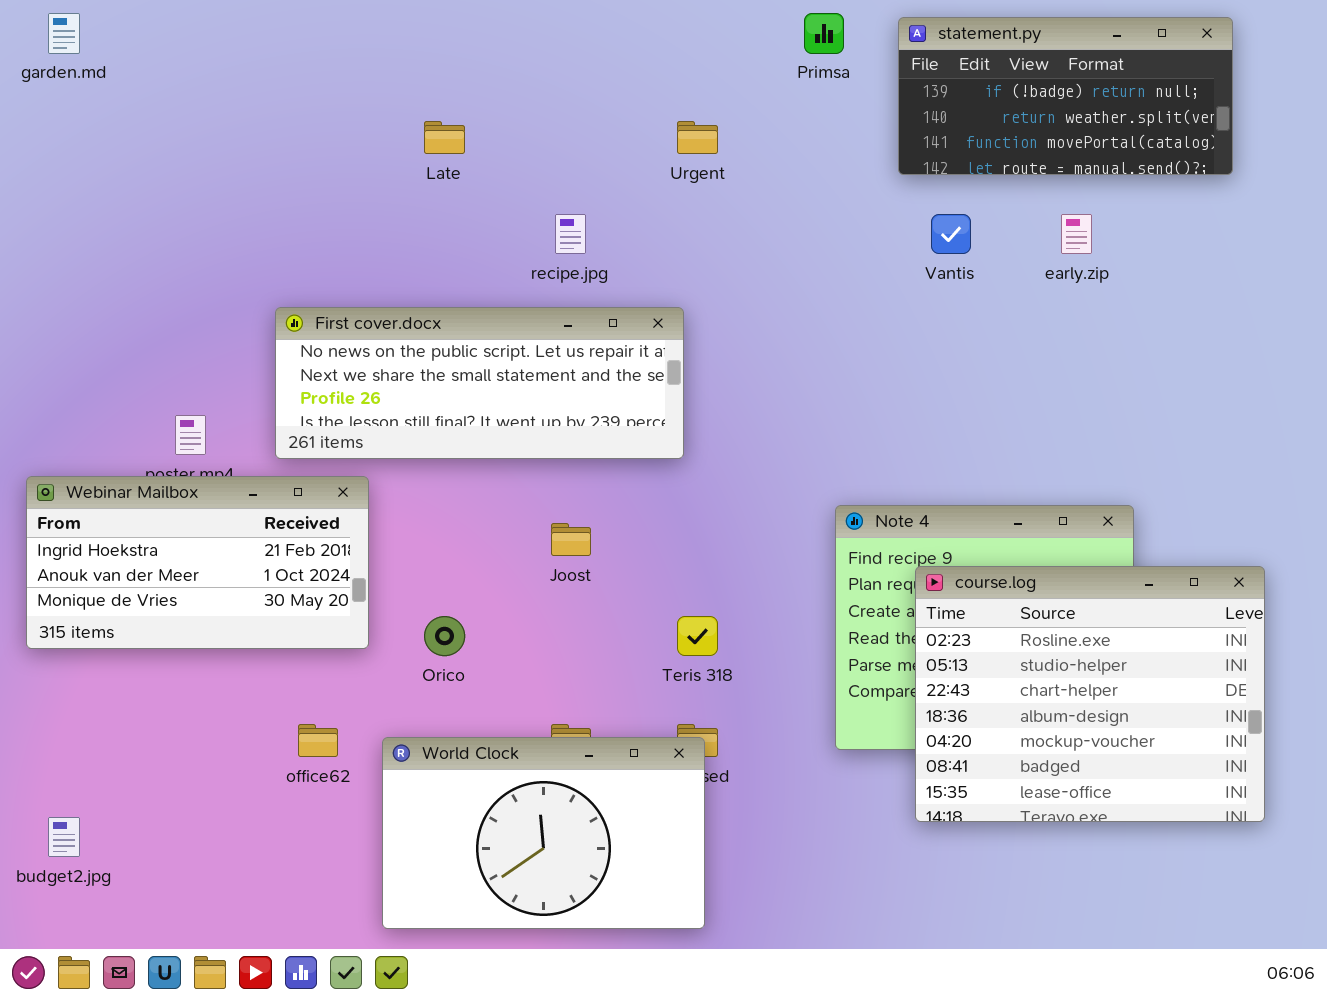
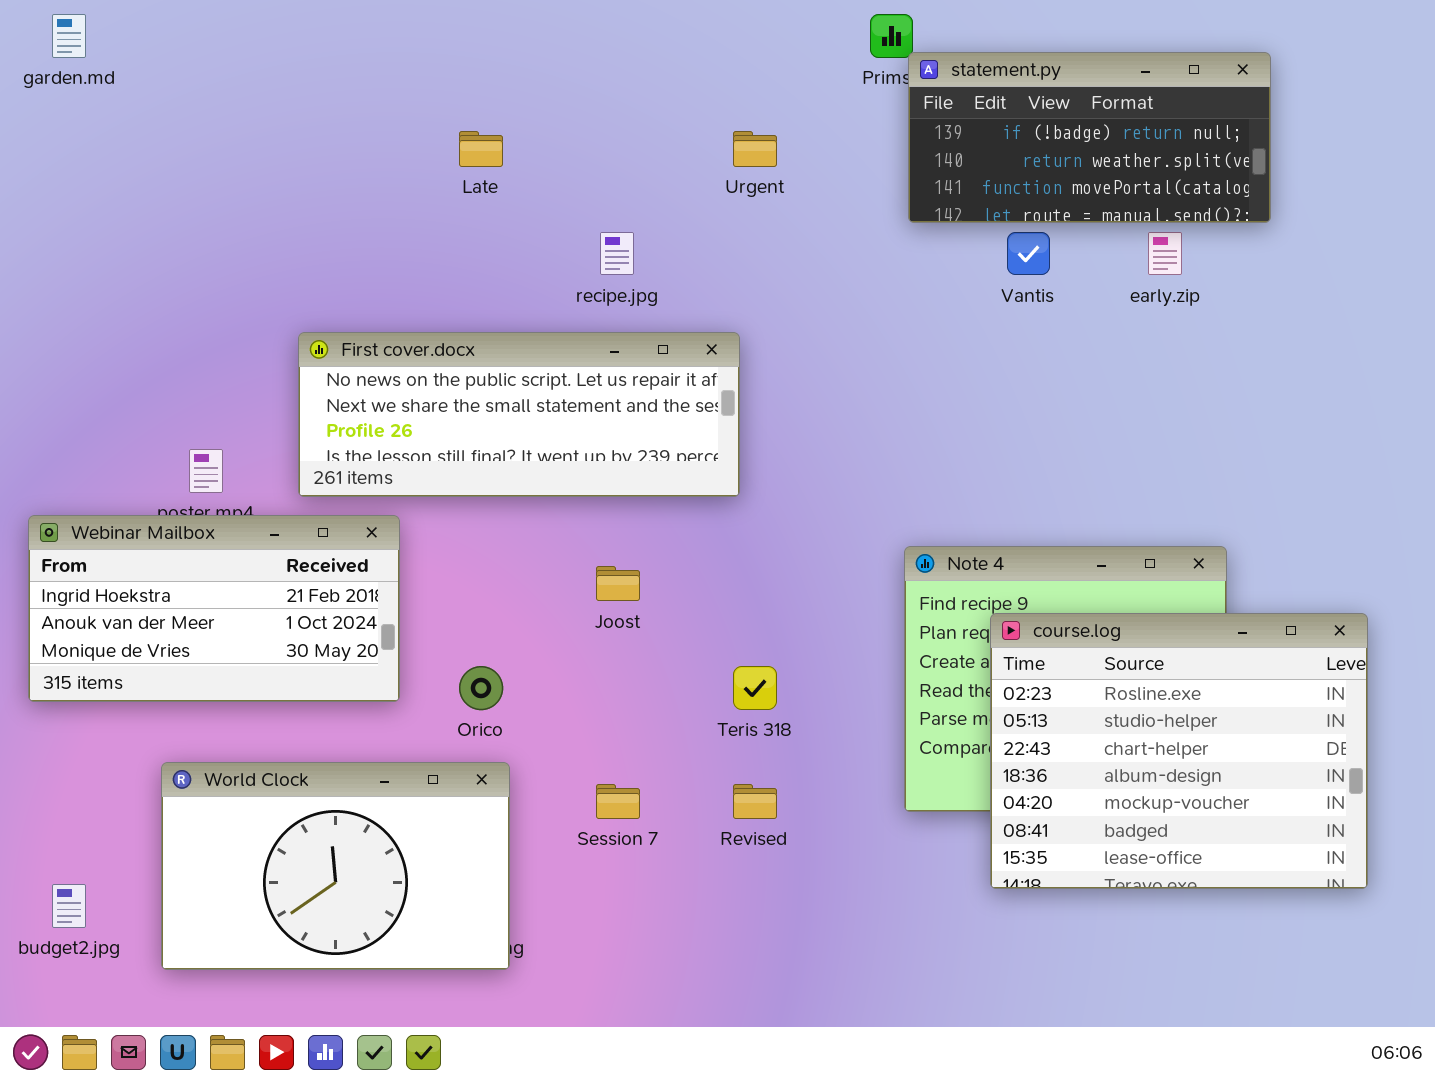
statement.py: [898,17,1233,175] -> [908,52,1271,223], moved
World Clock: [382,737,705,929] -> [161,762,510,970], moved

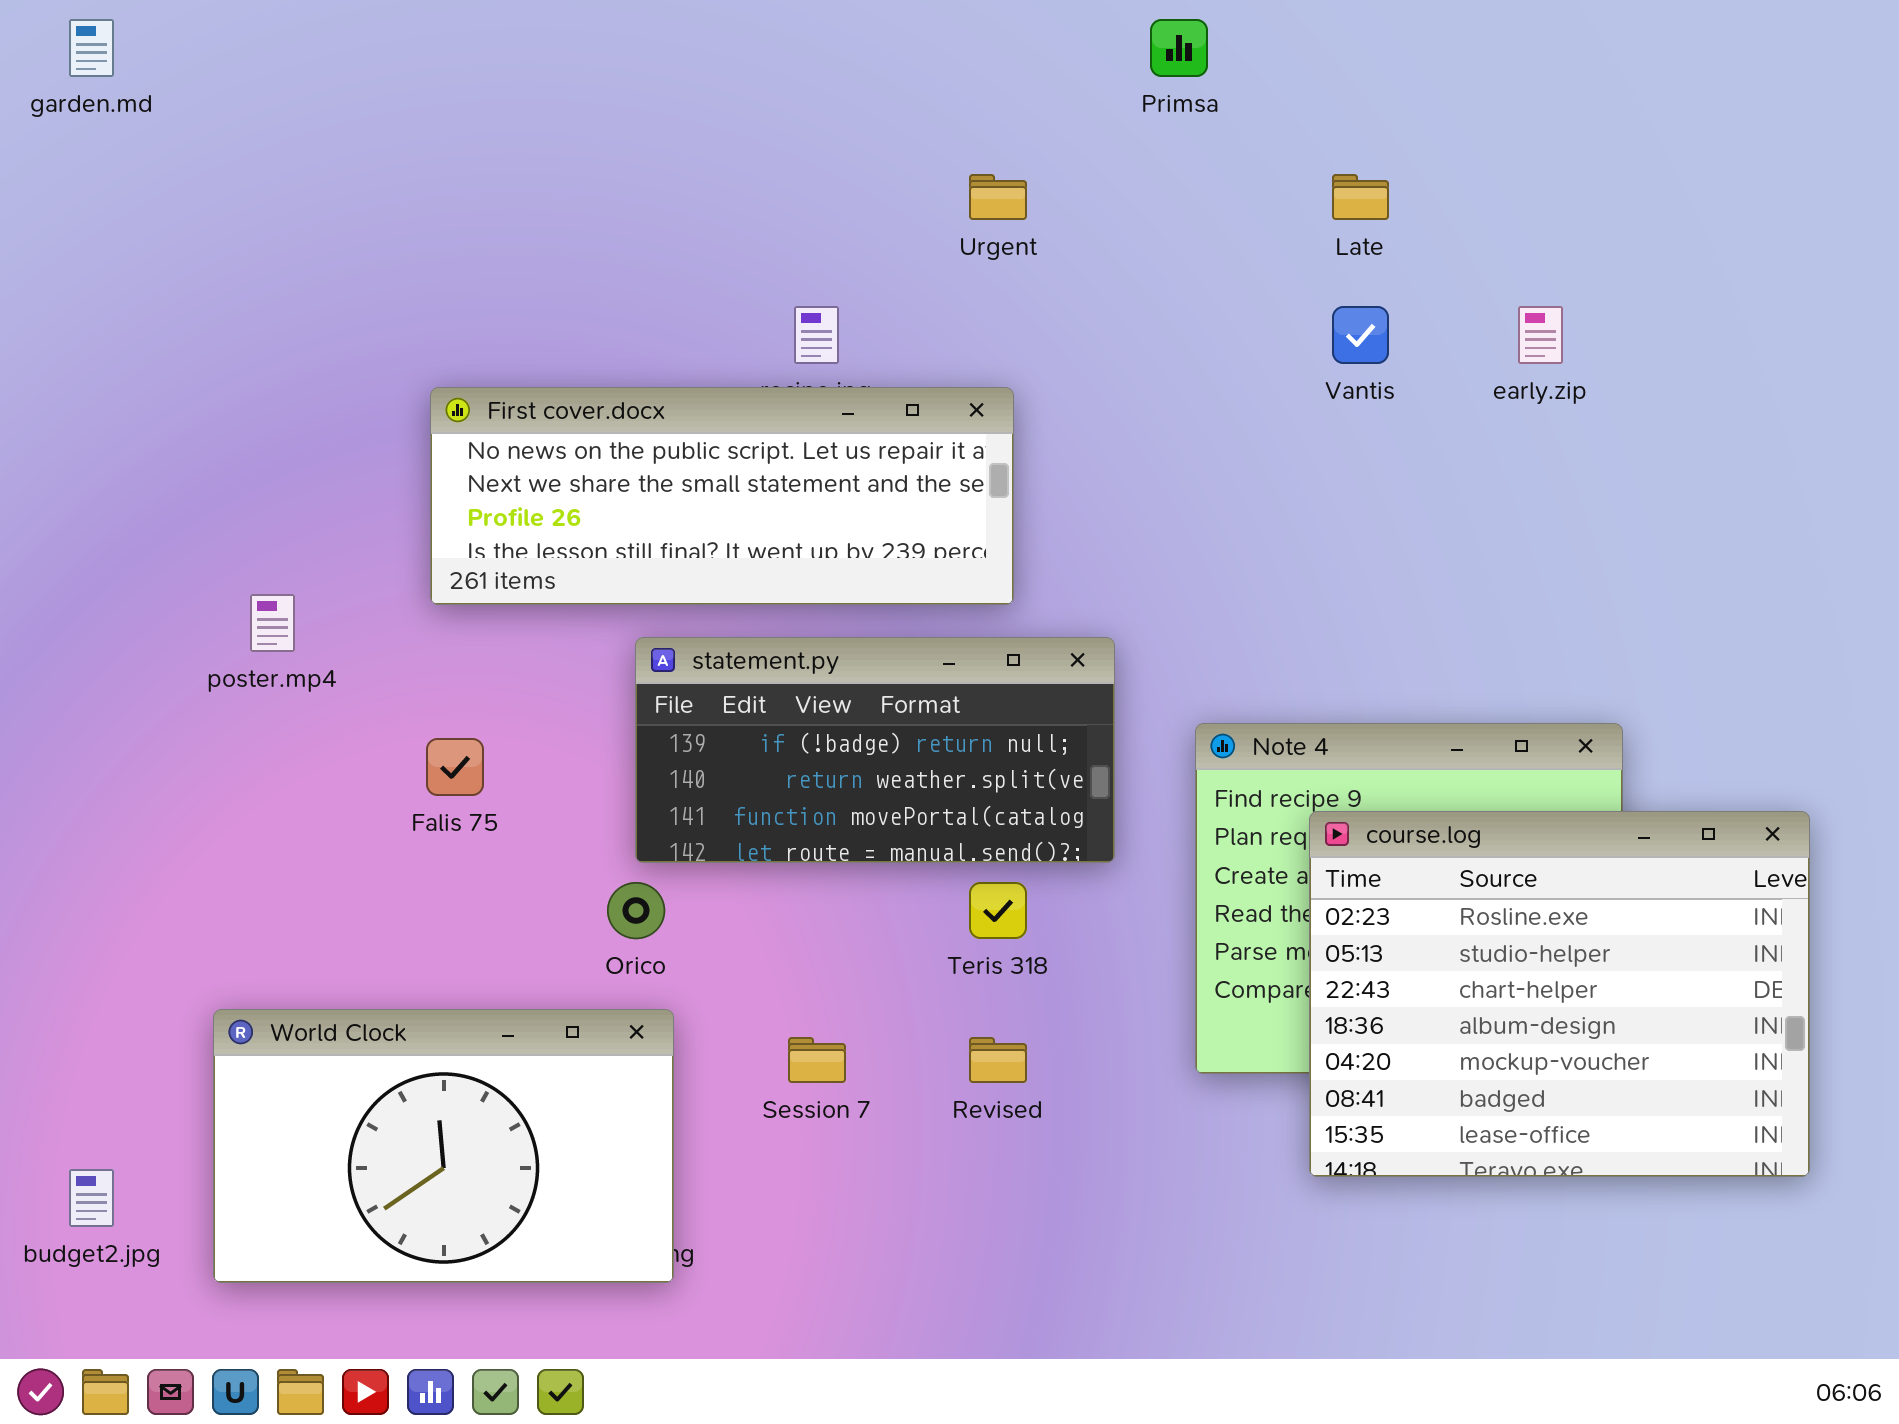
statement.py: [908,52,1271,223] -> [635,637,1115,863], moved
Late: [459,131,503,167] -> [1332,174,1389,220], moved
First cover.docx: [298,332,740,497] -> [430,387,1014,605], moved
Webinar Mailbox: [28,515,400,702] -> none, closed

